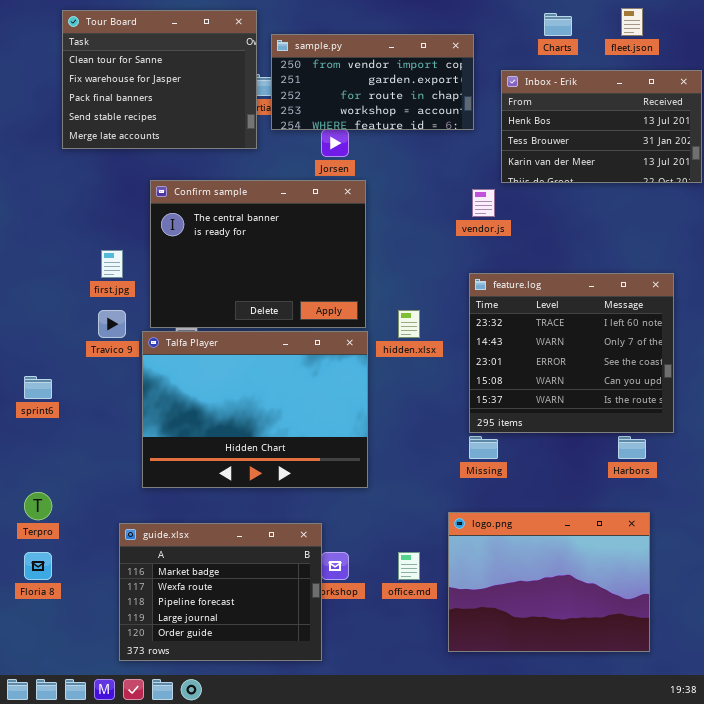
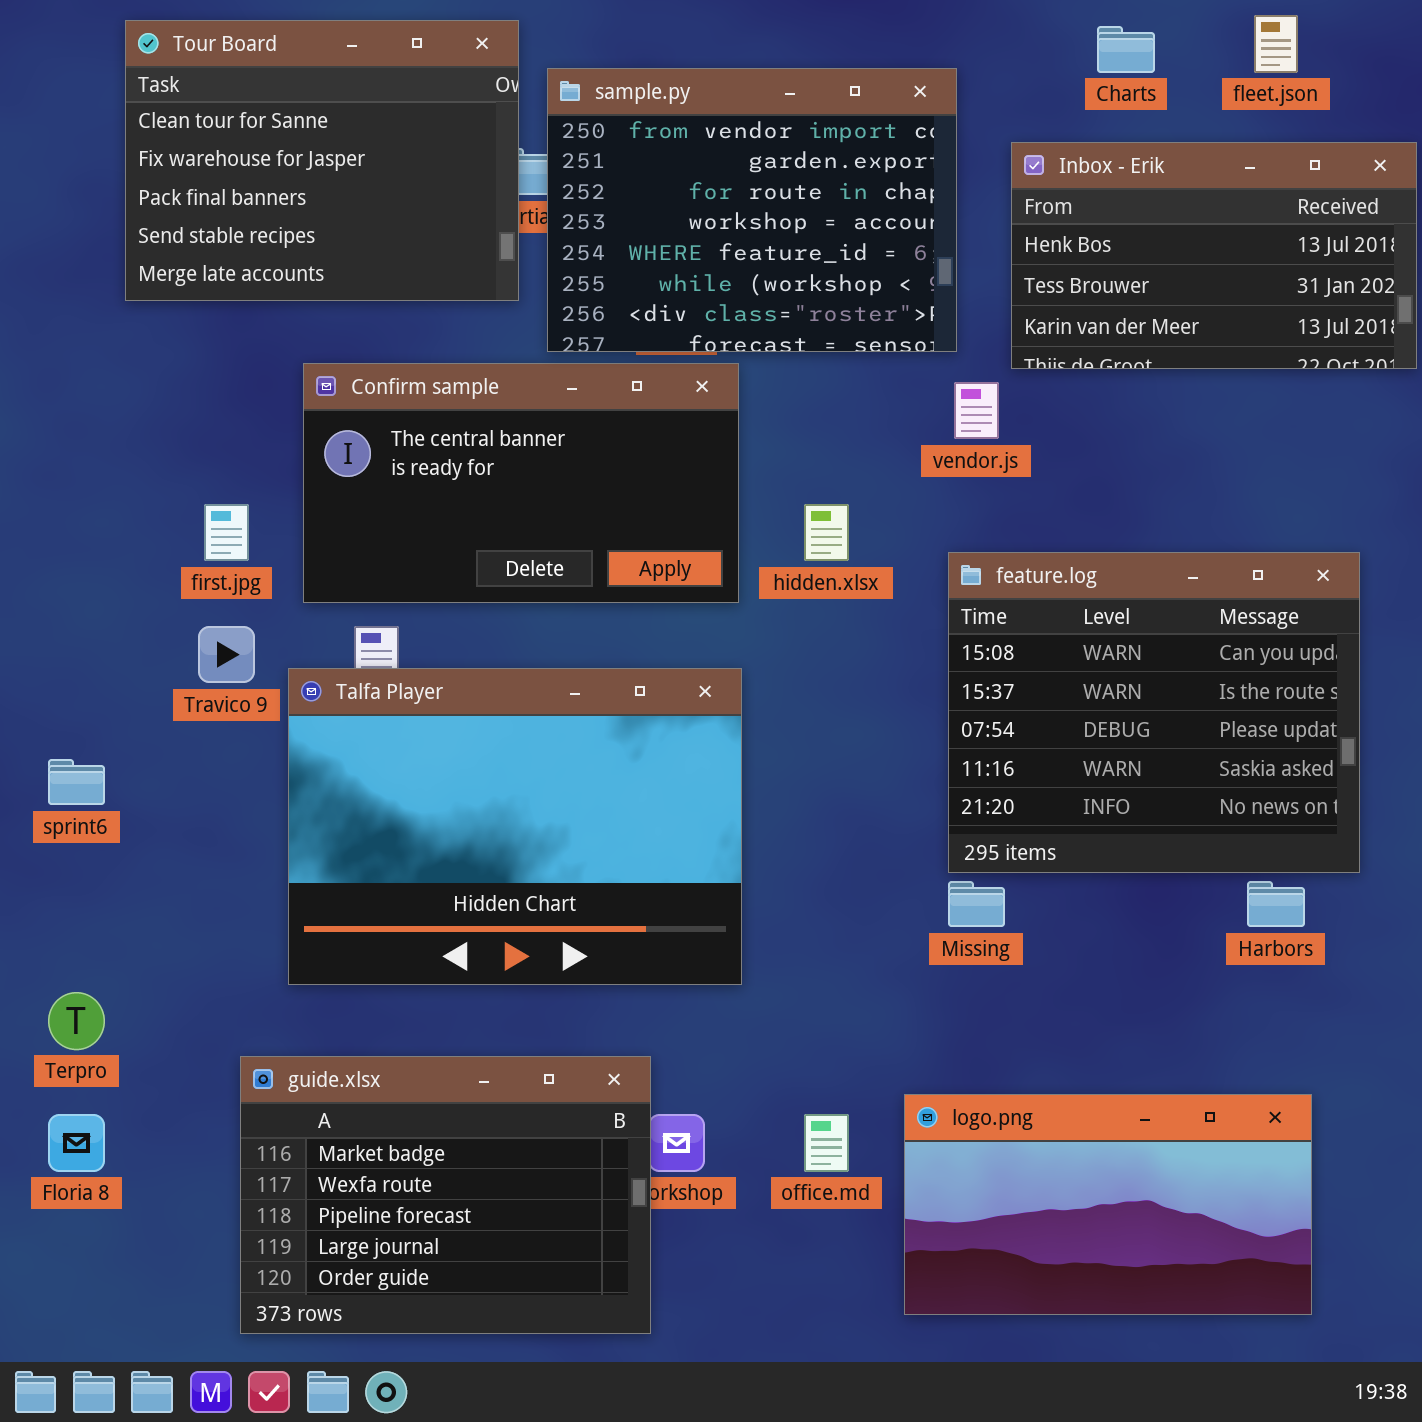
sample.py: [271,34,474,130] -> [547,68,957,352], resized
Confirm sample: [150,180,366,328] -> [303,363,739,603], resized
feature.log: [469,273,674,433] -> [948,552,1360,873], scrolled down 3 rows
hidden.xlsx: [398,310,420,338] -> [804,504,849,561], moved
logo.png: [448,512,650,652] -> [904,1094,1312,1315], resized

